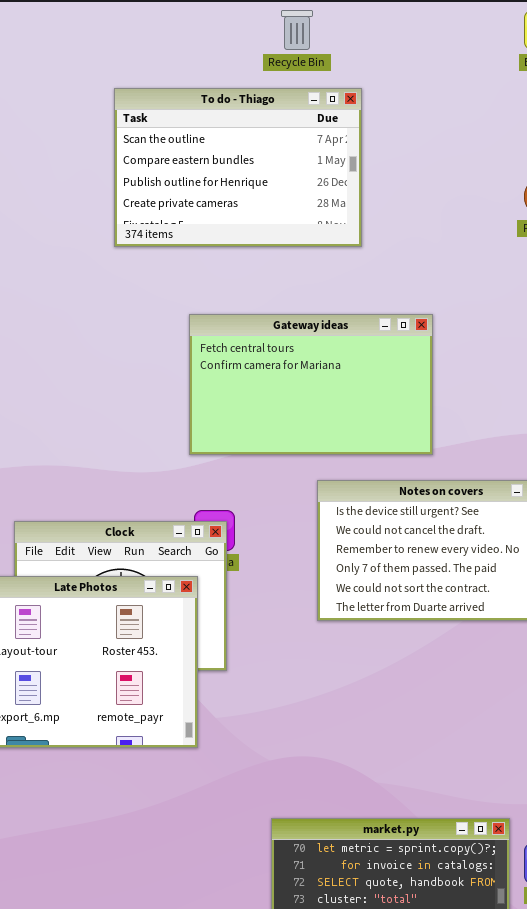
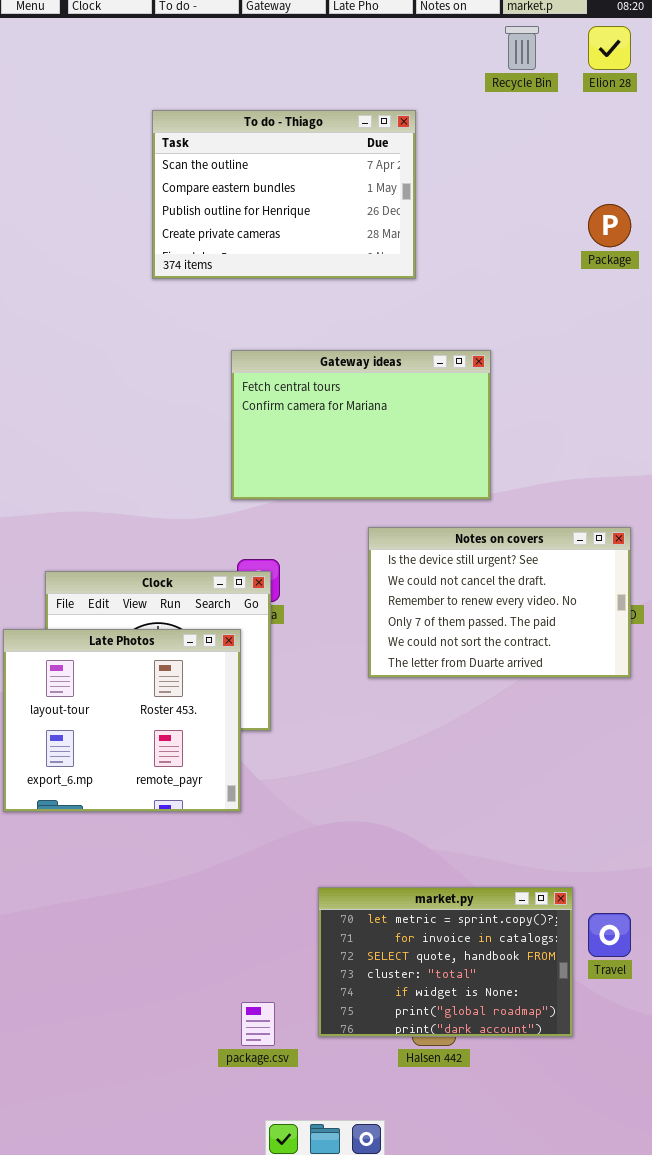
Recycle Bin: [281,10,313,50] -> [505,26,539,70], moved

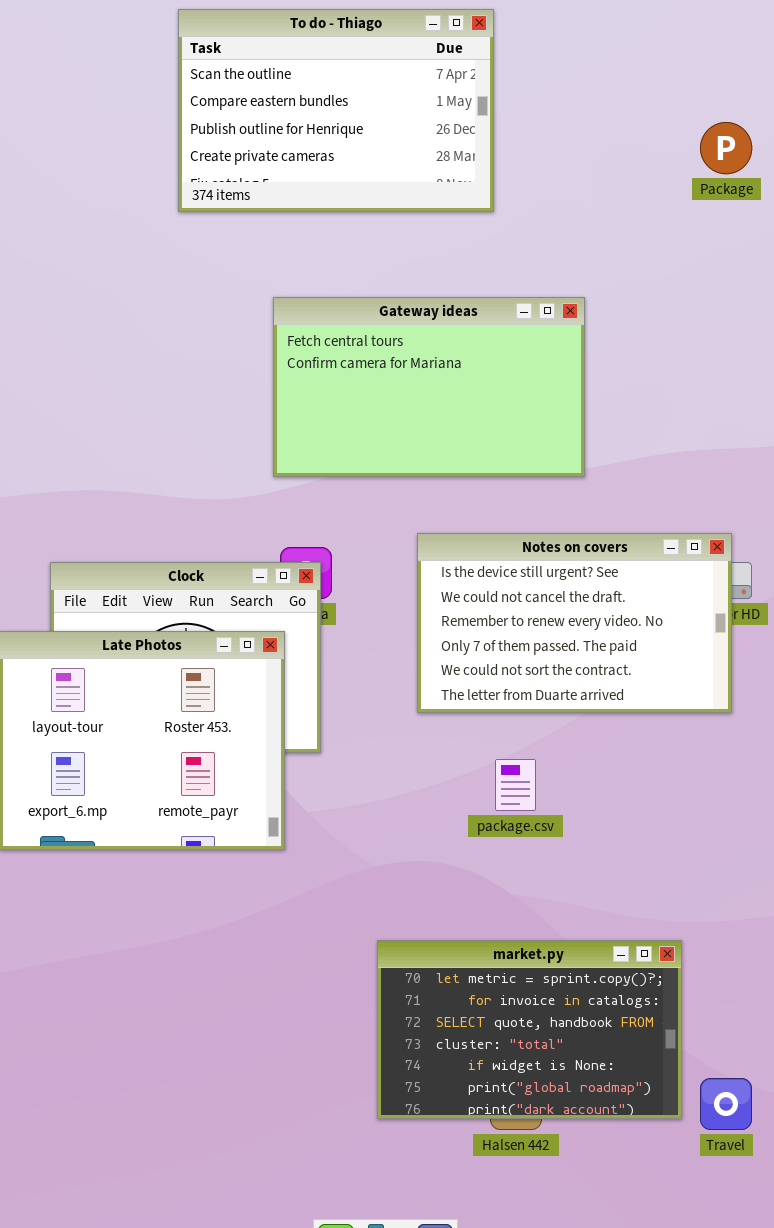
Notes on covers: [368,527,631,678] -> [417,533,732,713], moved
Travel: [588,913,631,957] -> [700,1078,752,1130], moved
package.csv: [241,1002,275,1046] -> [495,759,536,811], moved

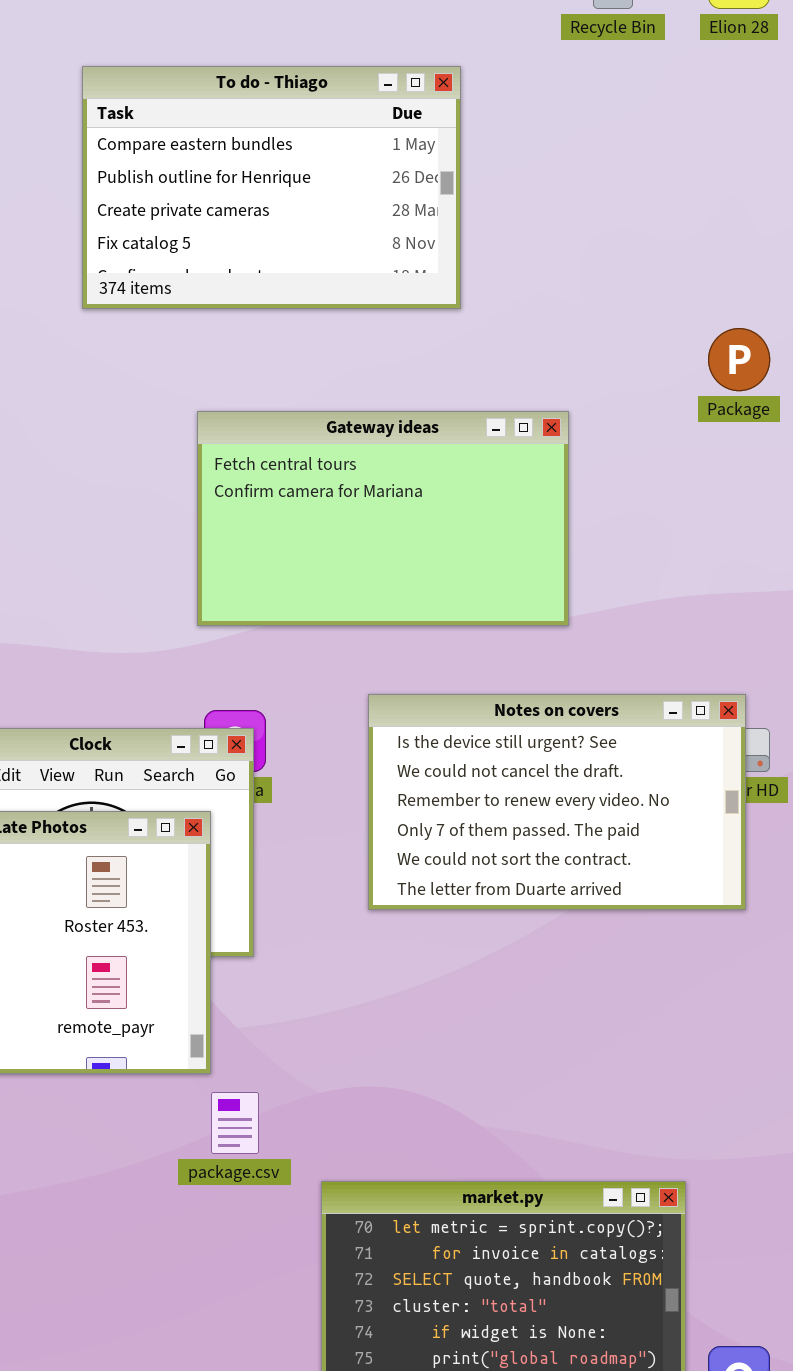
To do - Thiago: [178,9,494,212] -> [82,66,461,309], scrolled down 1 row
Package: [700,122,752,174] -> [708,328,770,391], moved
package.csv: [495,759,536,811] -> [211,1092,259,1154], moved

